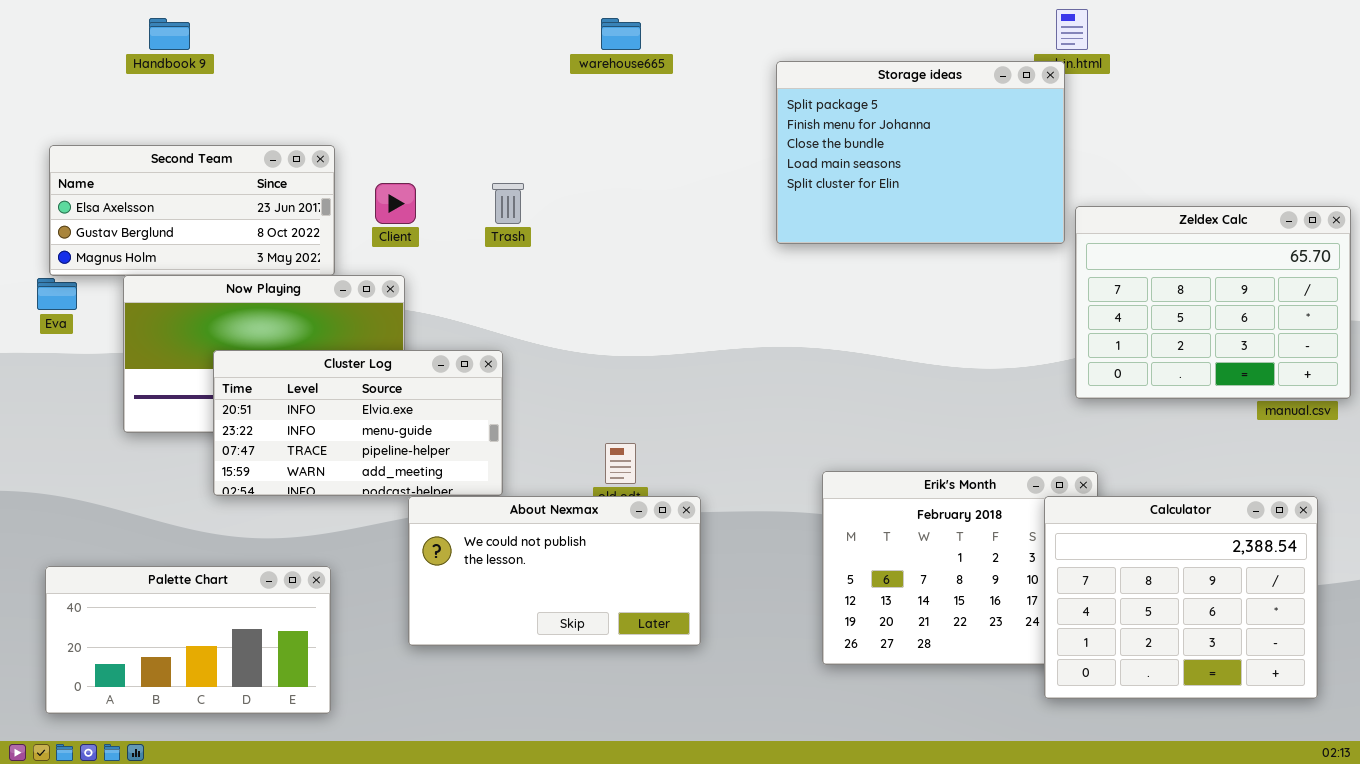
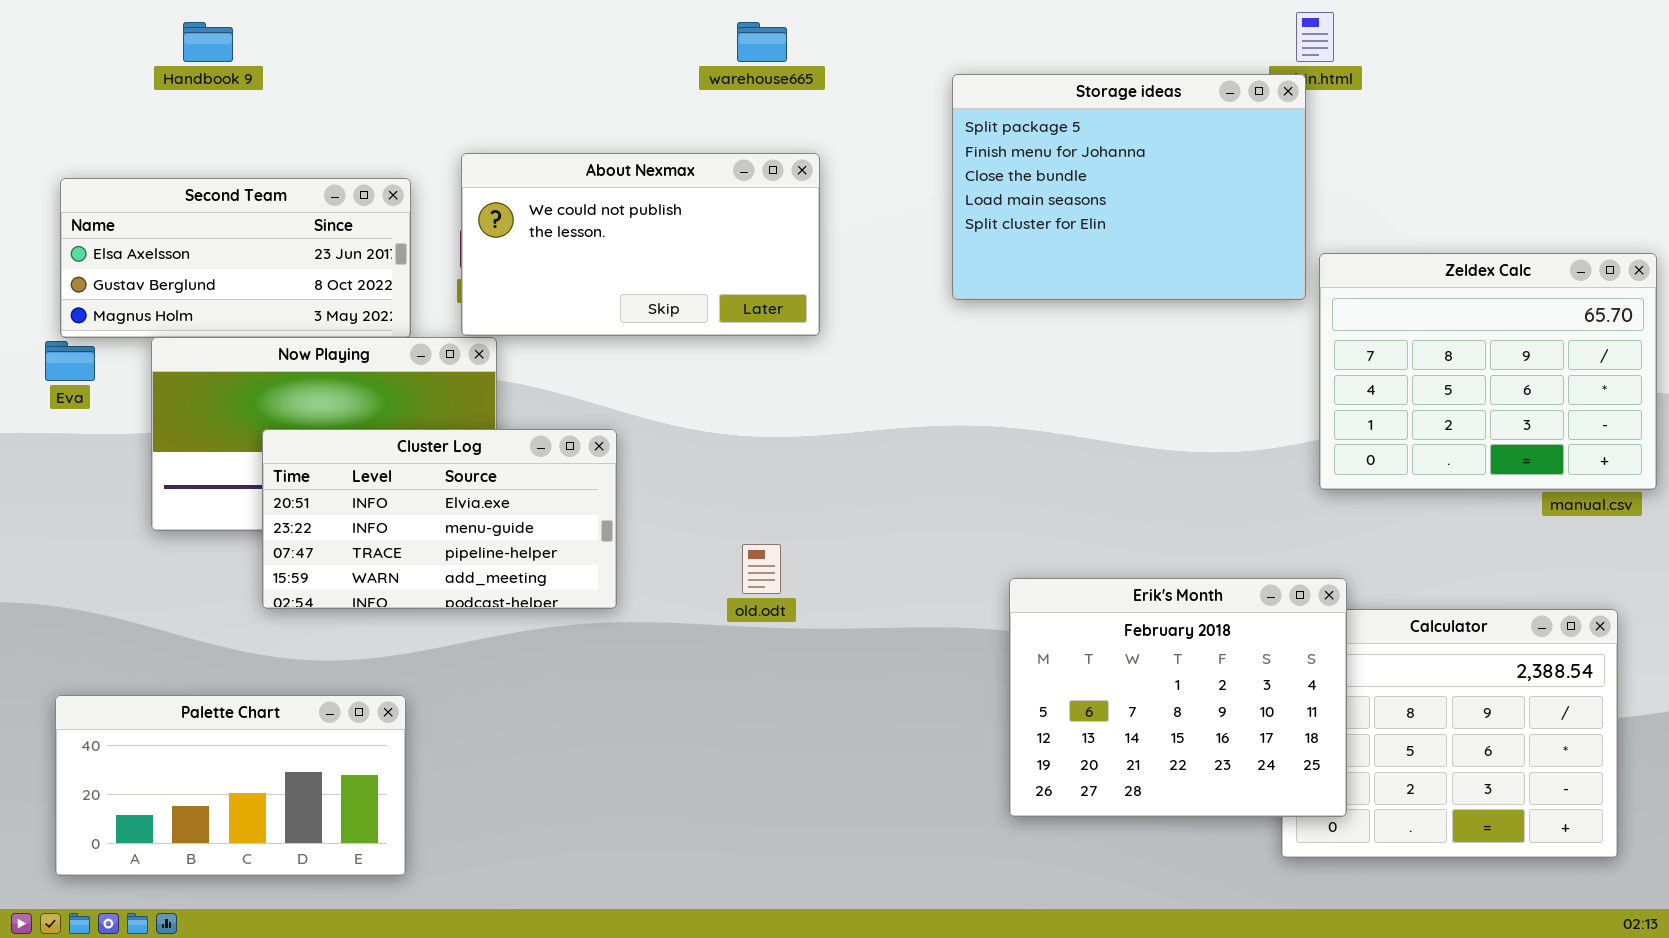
Erik's Month: [822,471,1098,665] -> [1009,578,1347,817], raised
About Nexmax: [408,496,701,646] -> [461,153,820,336], moved

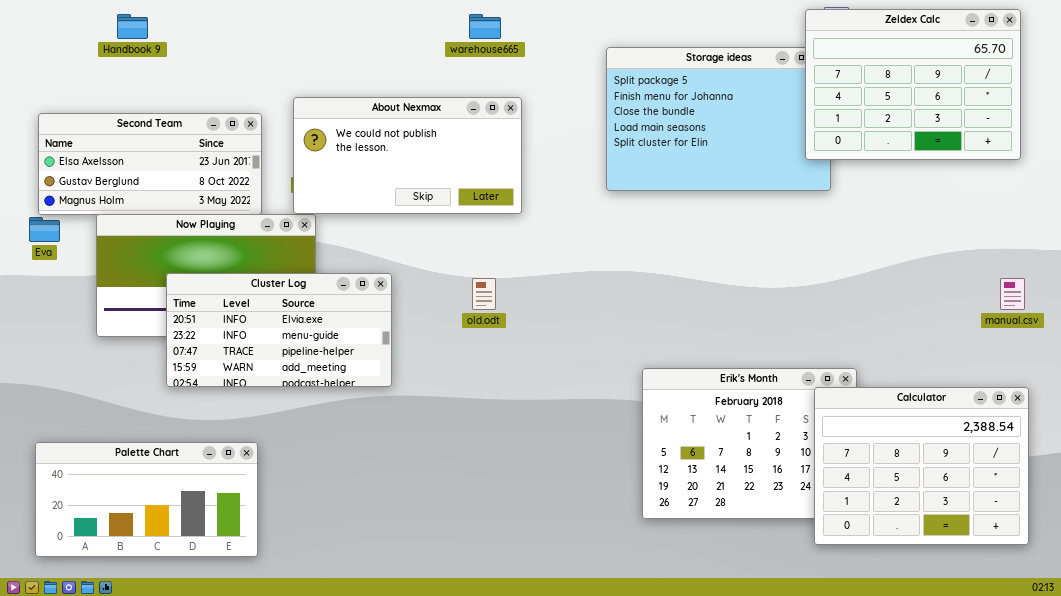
Zeldex Calc: [1319,253,1657,490] -> [805,9,1021,160], moved
old.odt: [742,544,781,594] -> [472,278,496,310], moved
Calculator: [1281,609,1618,858] -> [814,387,1029,545], raised

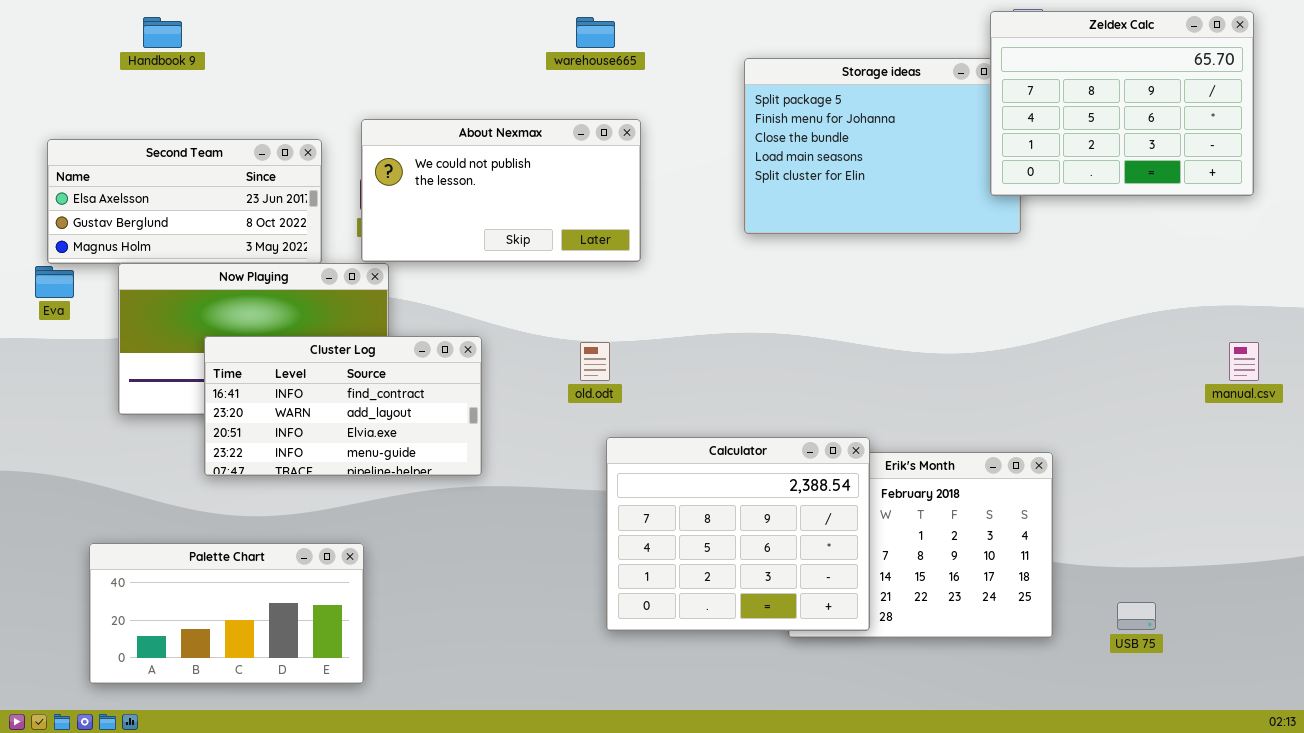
Cluster Log: [166,273,392,387] -> [204,336,482,476], scrolled up 2 rows
Calculator: [814,387,1029,545] -> [606,437,870,631], moved
Palette Chart: [35,442,258,557] -> [89,543,364,684], moved

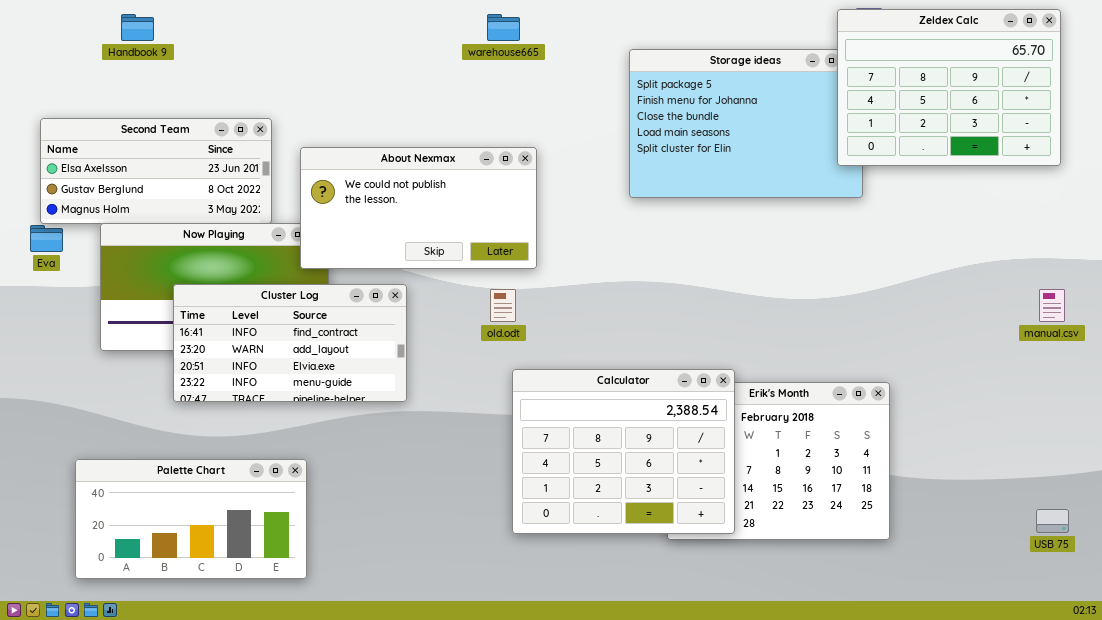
About Nexmax: [361,119,641,262] -> [300,147,537,269], moved
USB 75: [1117,602,1156,630] -> [1036,509,1069,533], moved

